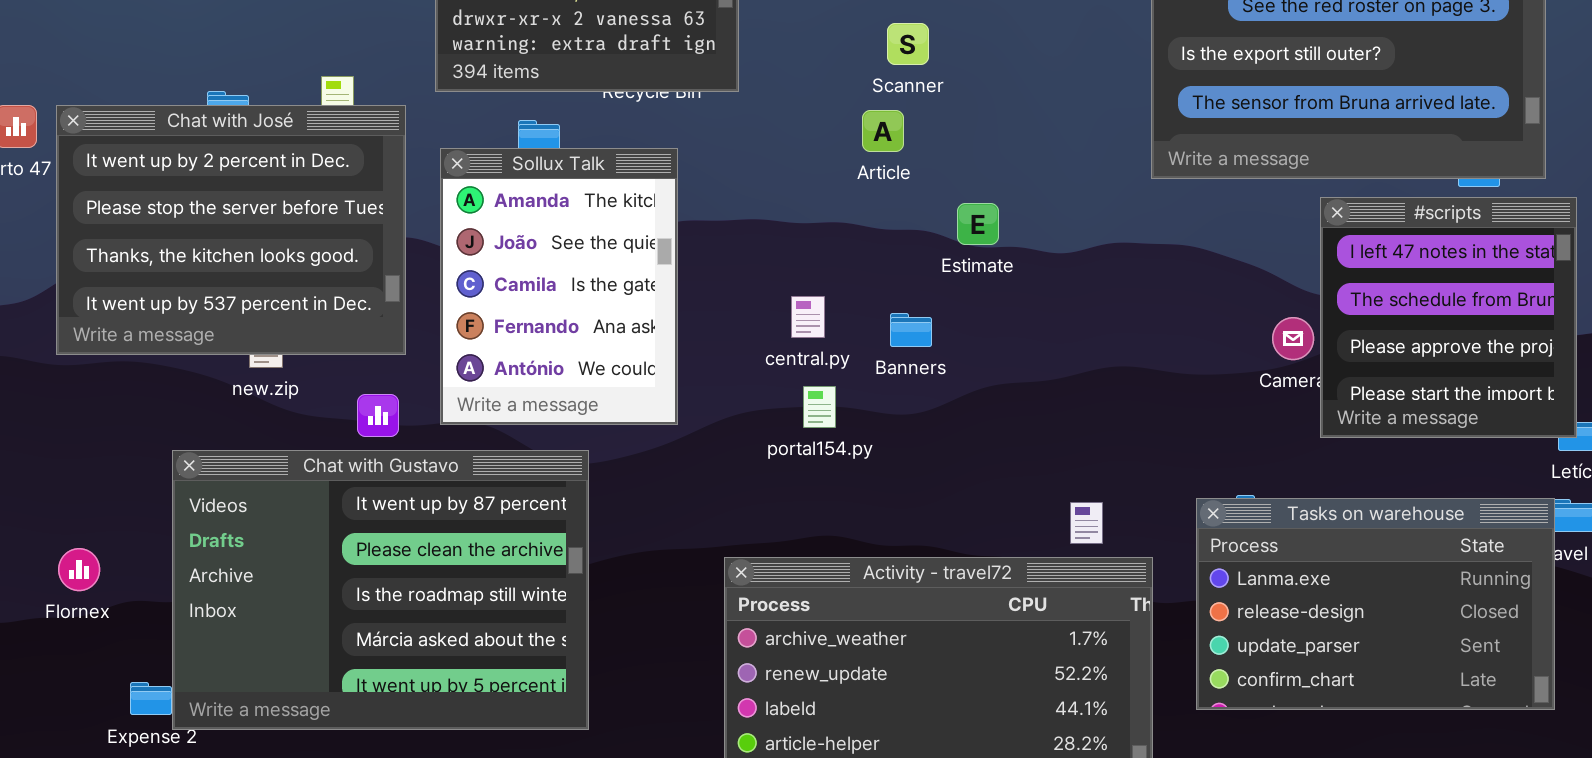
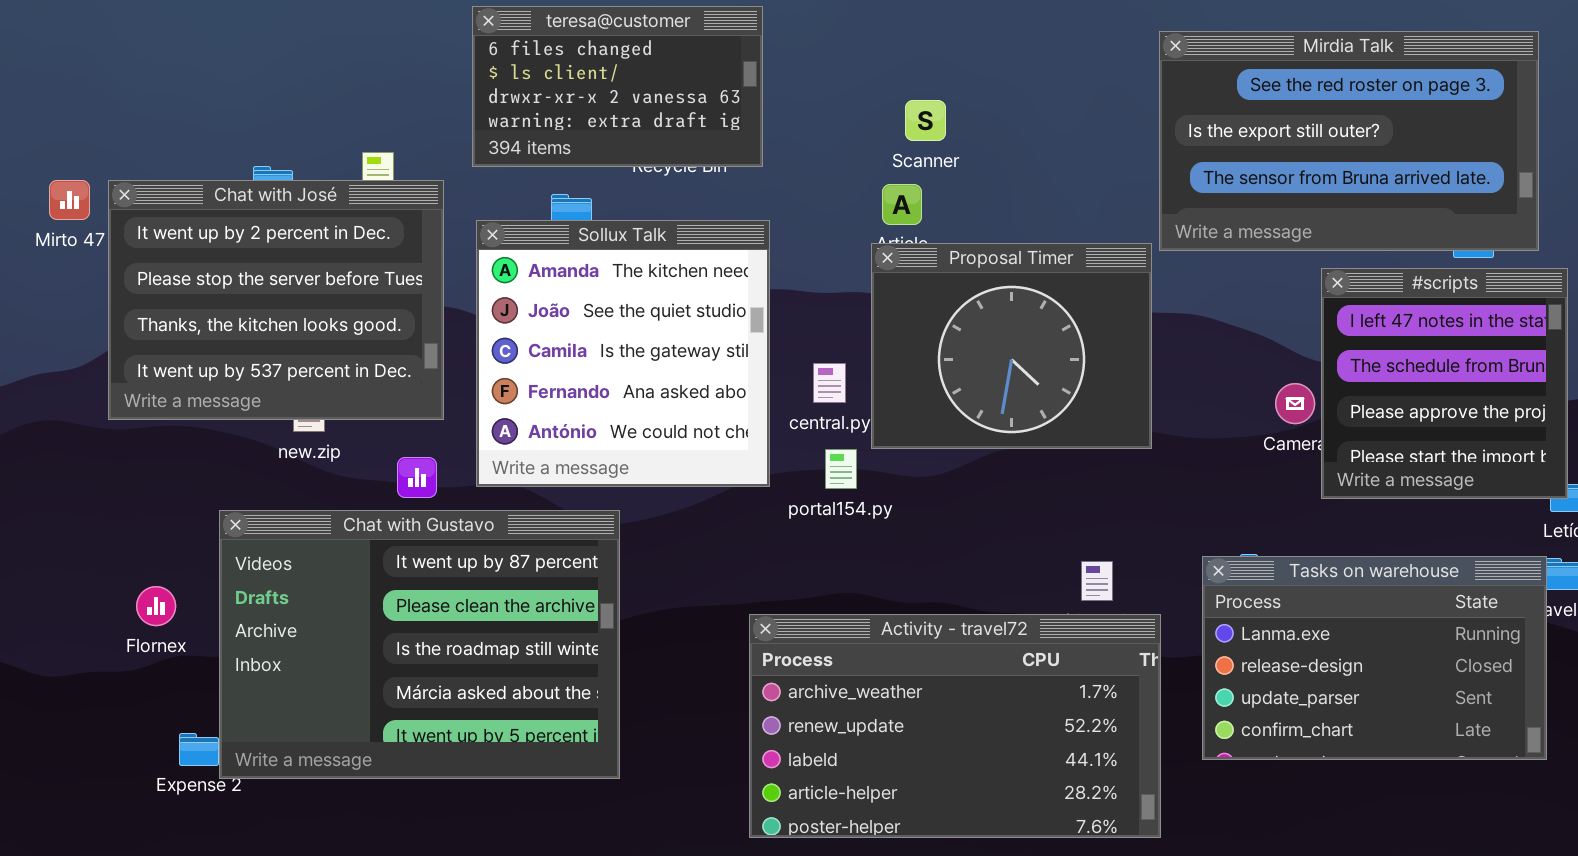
Sollux Talk: [440,148,678,425] -> [476,220,770,487], resized
Proposal Timer: none -> [871,243,1152,449], opened
Flornex: [58,548,100,591] -> [136,586,176,626], moved

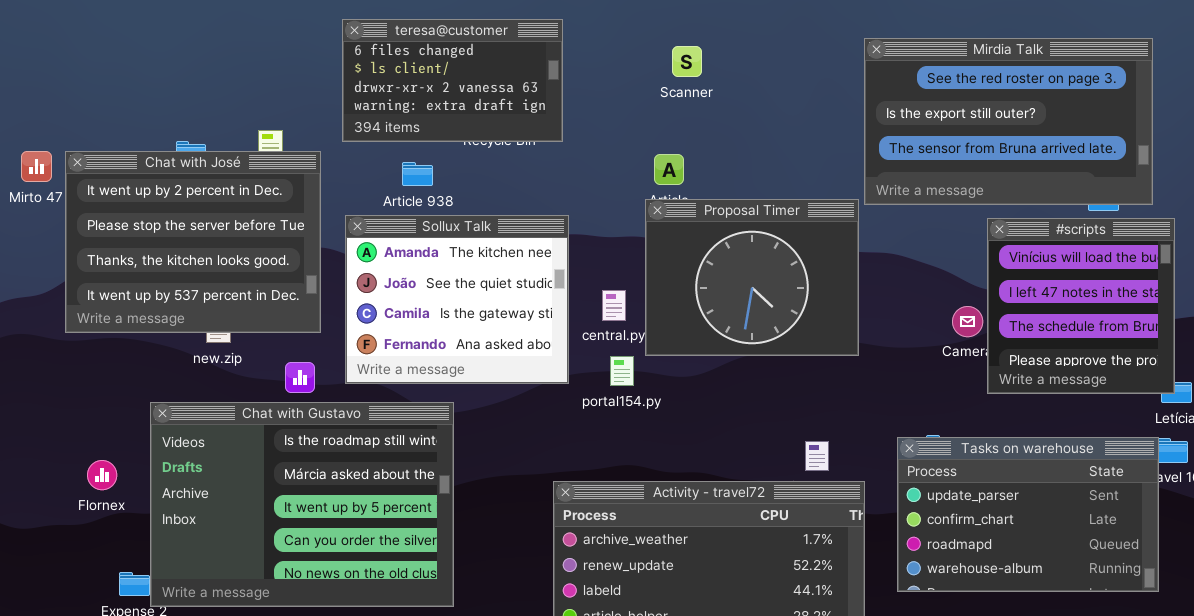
Scanner: [905,100,946,141] -> [672,46,702,77], moved
Sollux Talk: [476,220,770,487] -> [345,215,569,384], resized
#scripts: [1321,268,1568,499] -> [987,218,1175,394], scrolled up 1 row
Chat with Gustavo: [219,510,620,779] -> [150,402,454,607], scrolled down 2 rows
Tasks on warehouse: [1202,556,1547,760] -> [897,437,1159,592], scrolled down 2 rows

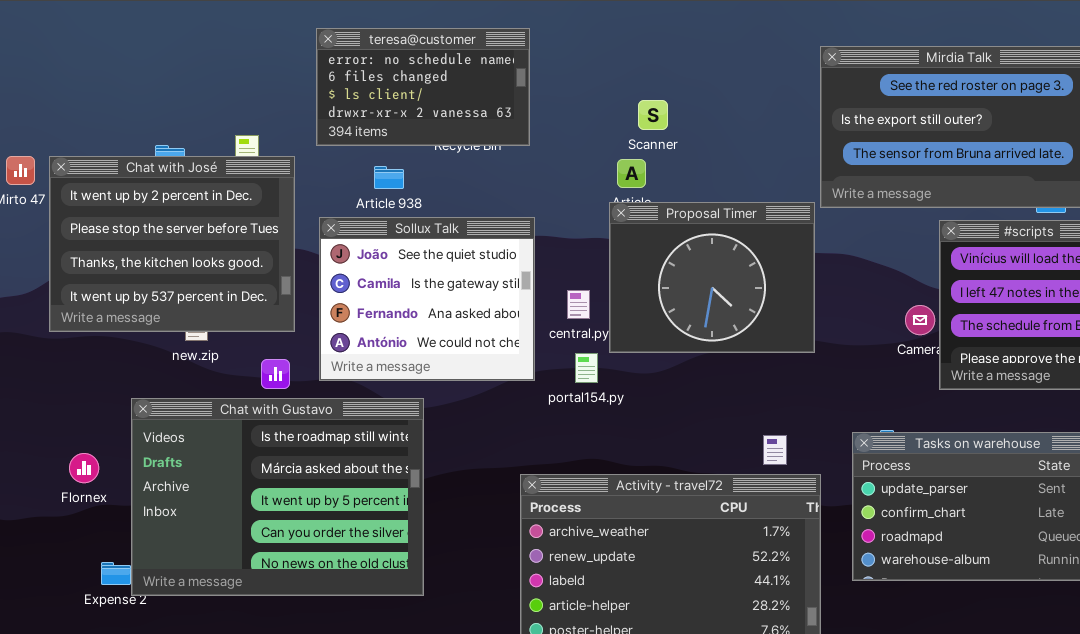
teresa@customer: [342,19,563,142] -> [316,28,530,146], scrolled up 1 row
Scanner: [672,46,702,77] -> [638,100,668,130], moved
Sollux Talk: [345,215,569,384] -> [319,217,535,381], scrolled down 1 row

